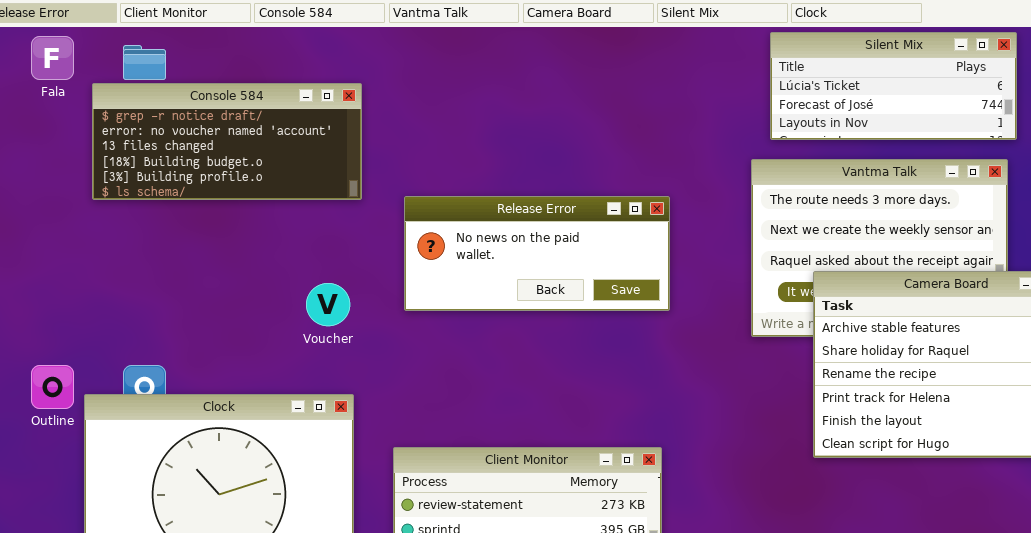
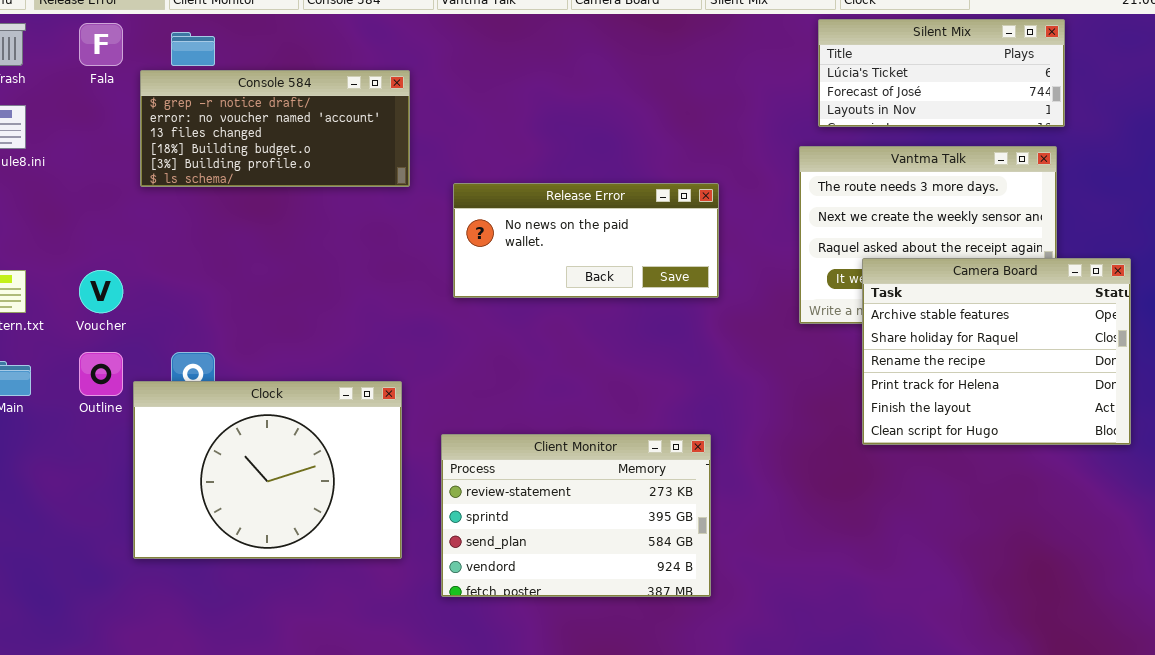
Voucher: [306,283,350,326] -> [79,270,123,313], moved

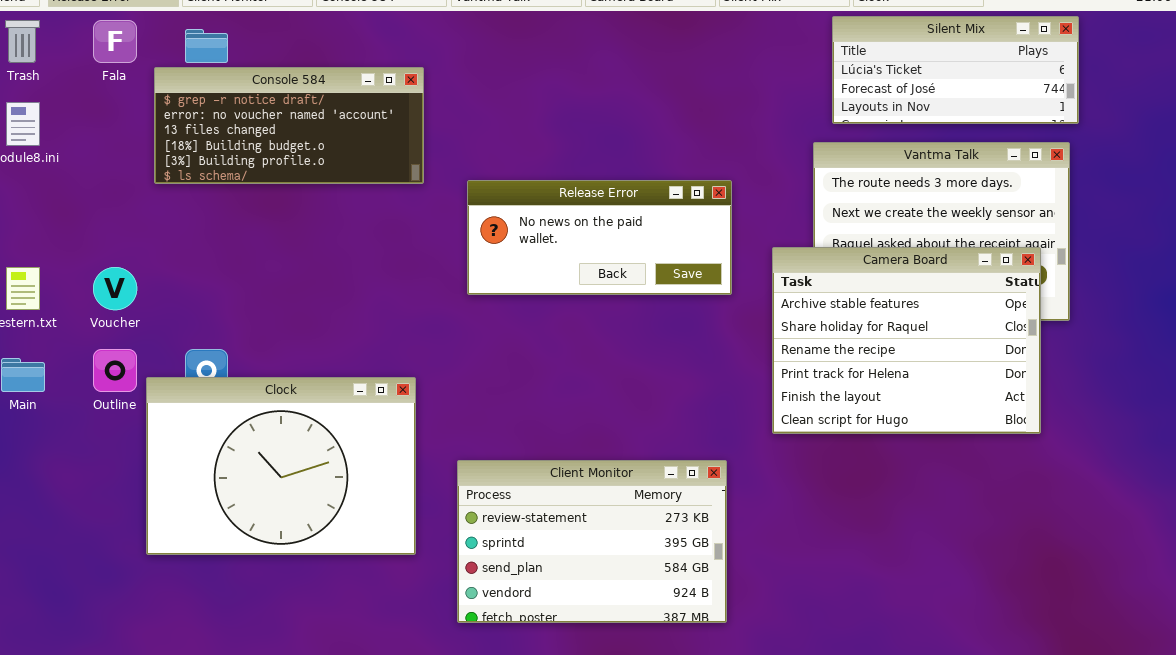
Camera Board: [862,258,1131,445] -> [772,247,1041,434], moved
Client Monitor: [441,434,711,597] -> [457,460,727,623], moved

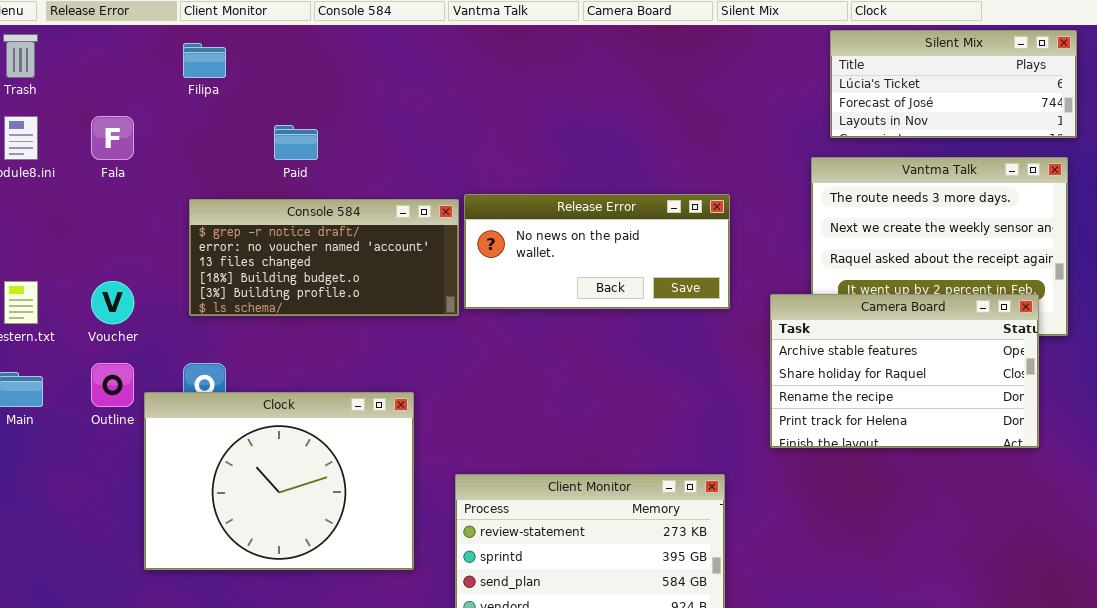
Fala: [93,20,137,63] -> [91,116,134,160], moved
Console 584: [154,67,424,184] -> [189,199,459,316], moved
Camera Board: [772,247,1041,434] -> [770,294,1039,448], resized

